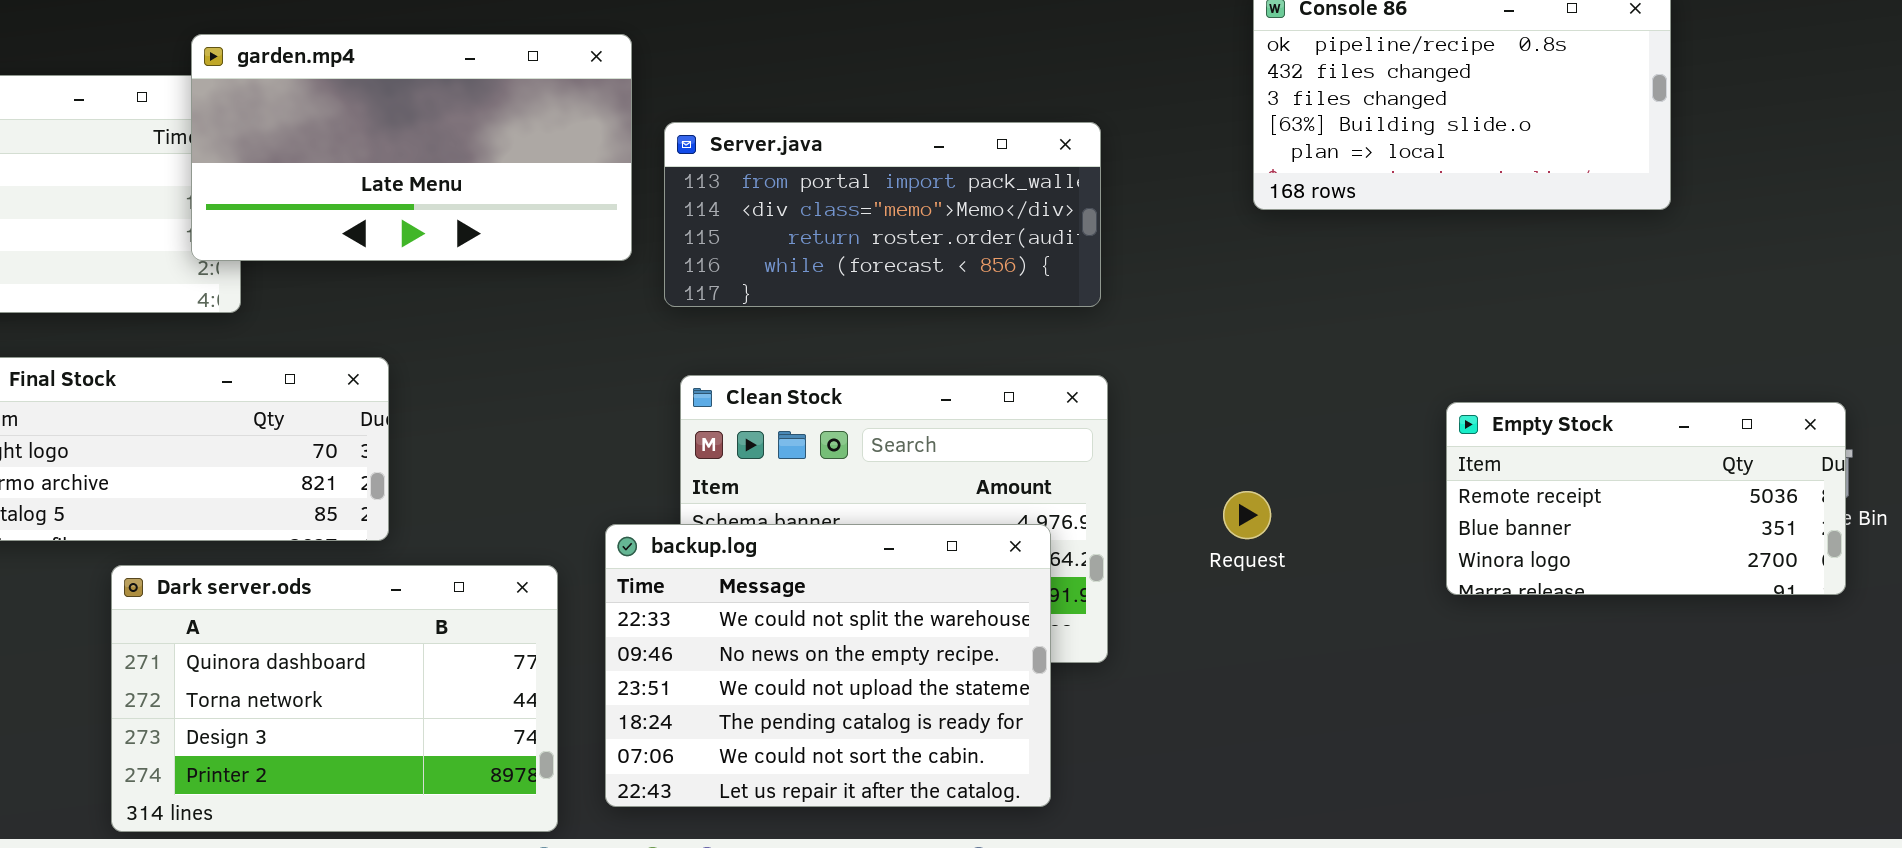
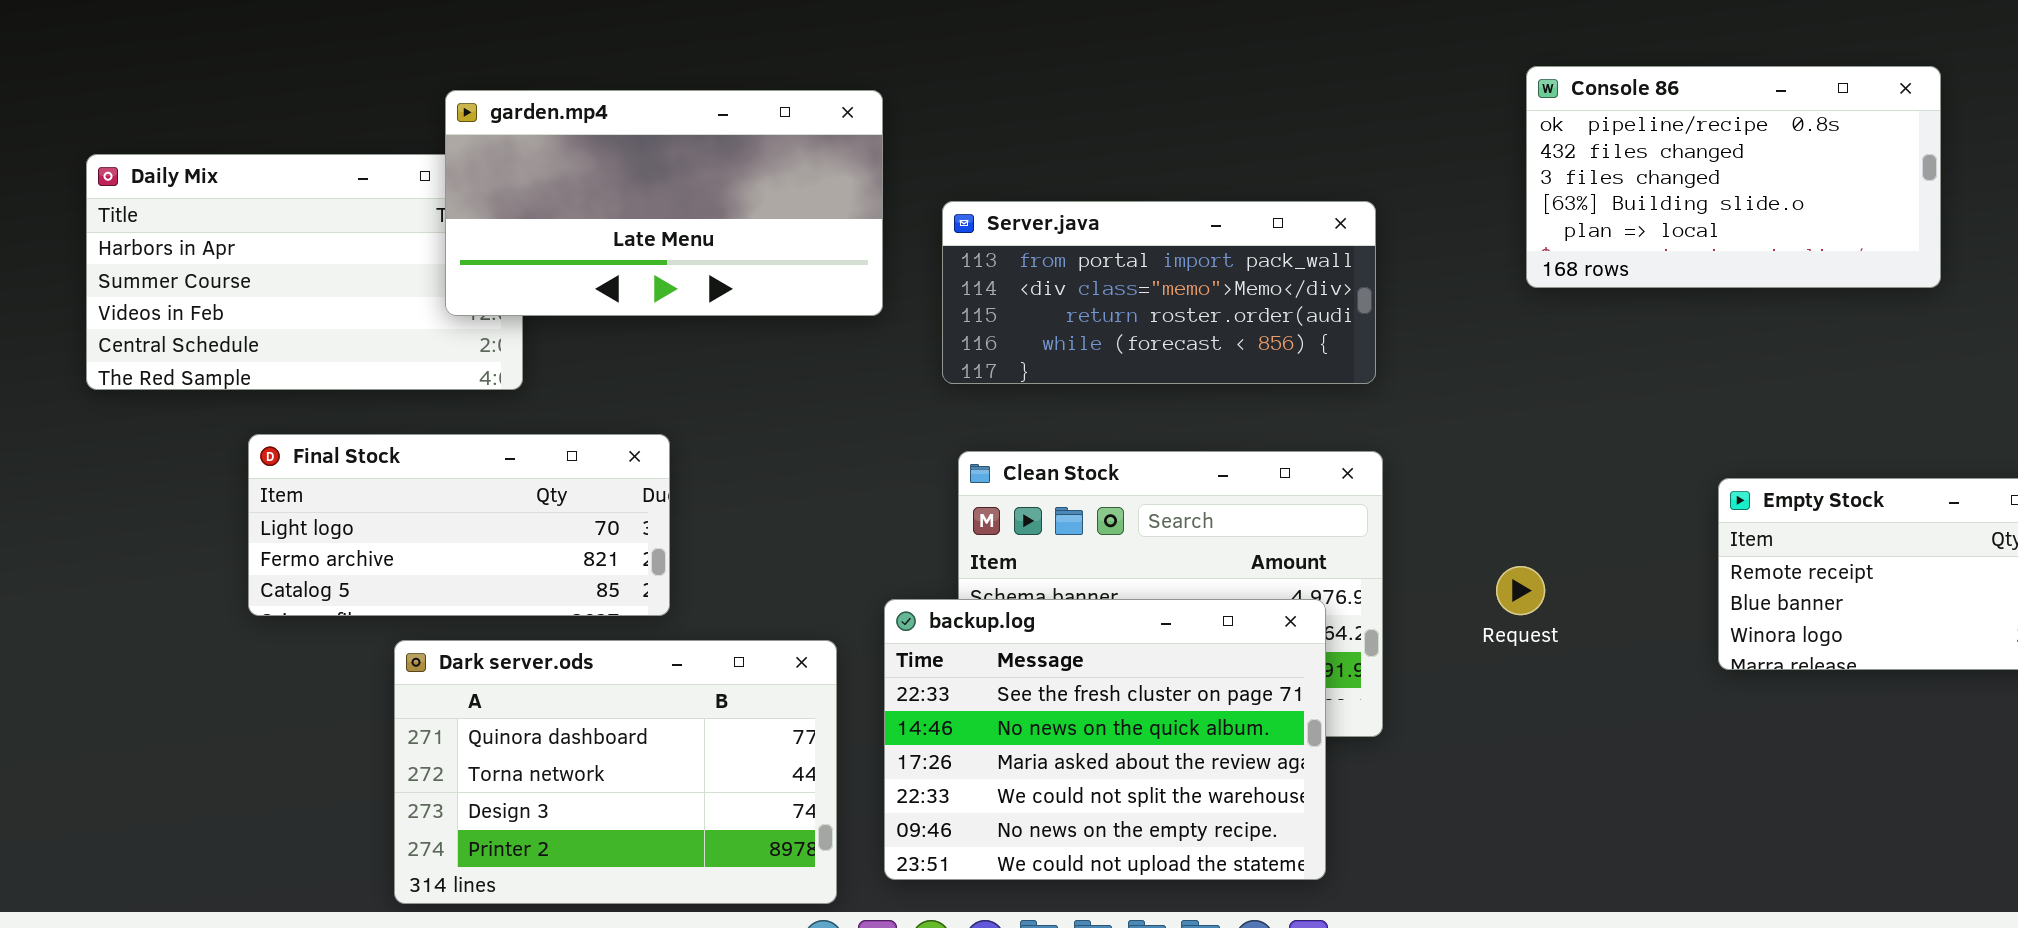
garden.mp4: [191,34,632,261] -> [445,90,883,316], moved
backup.log: [605,524,1051,807] -> [884,599,1326,880], scrolled up 3 rows

